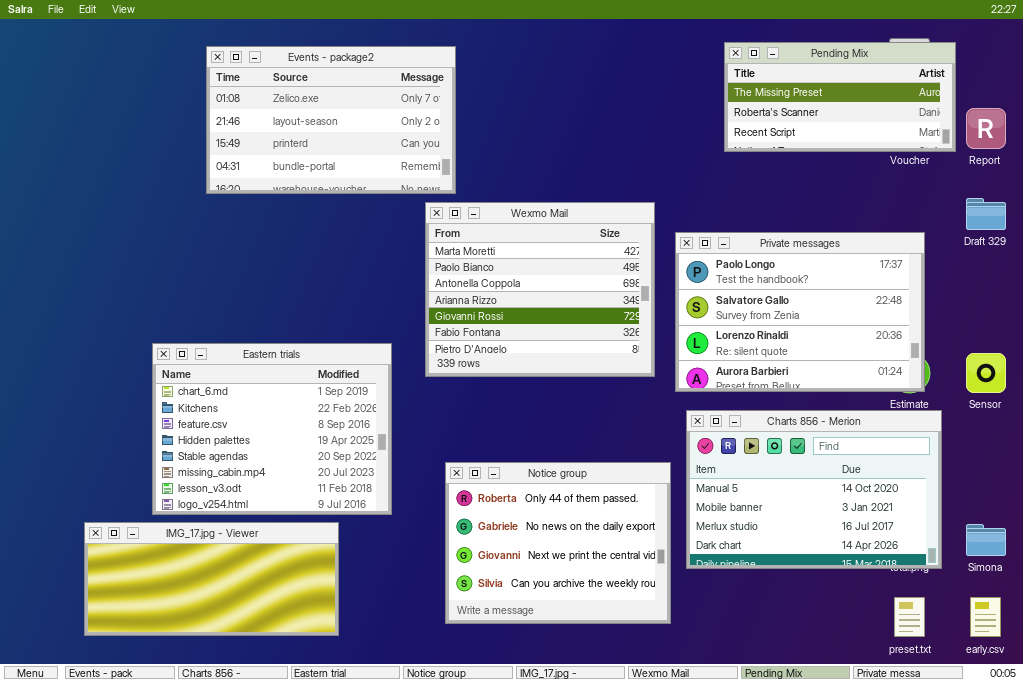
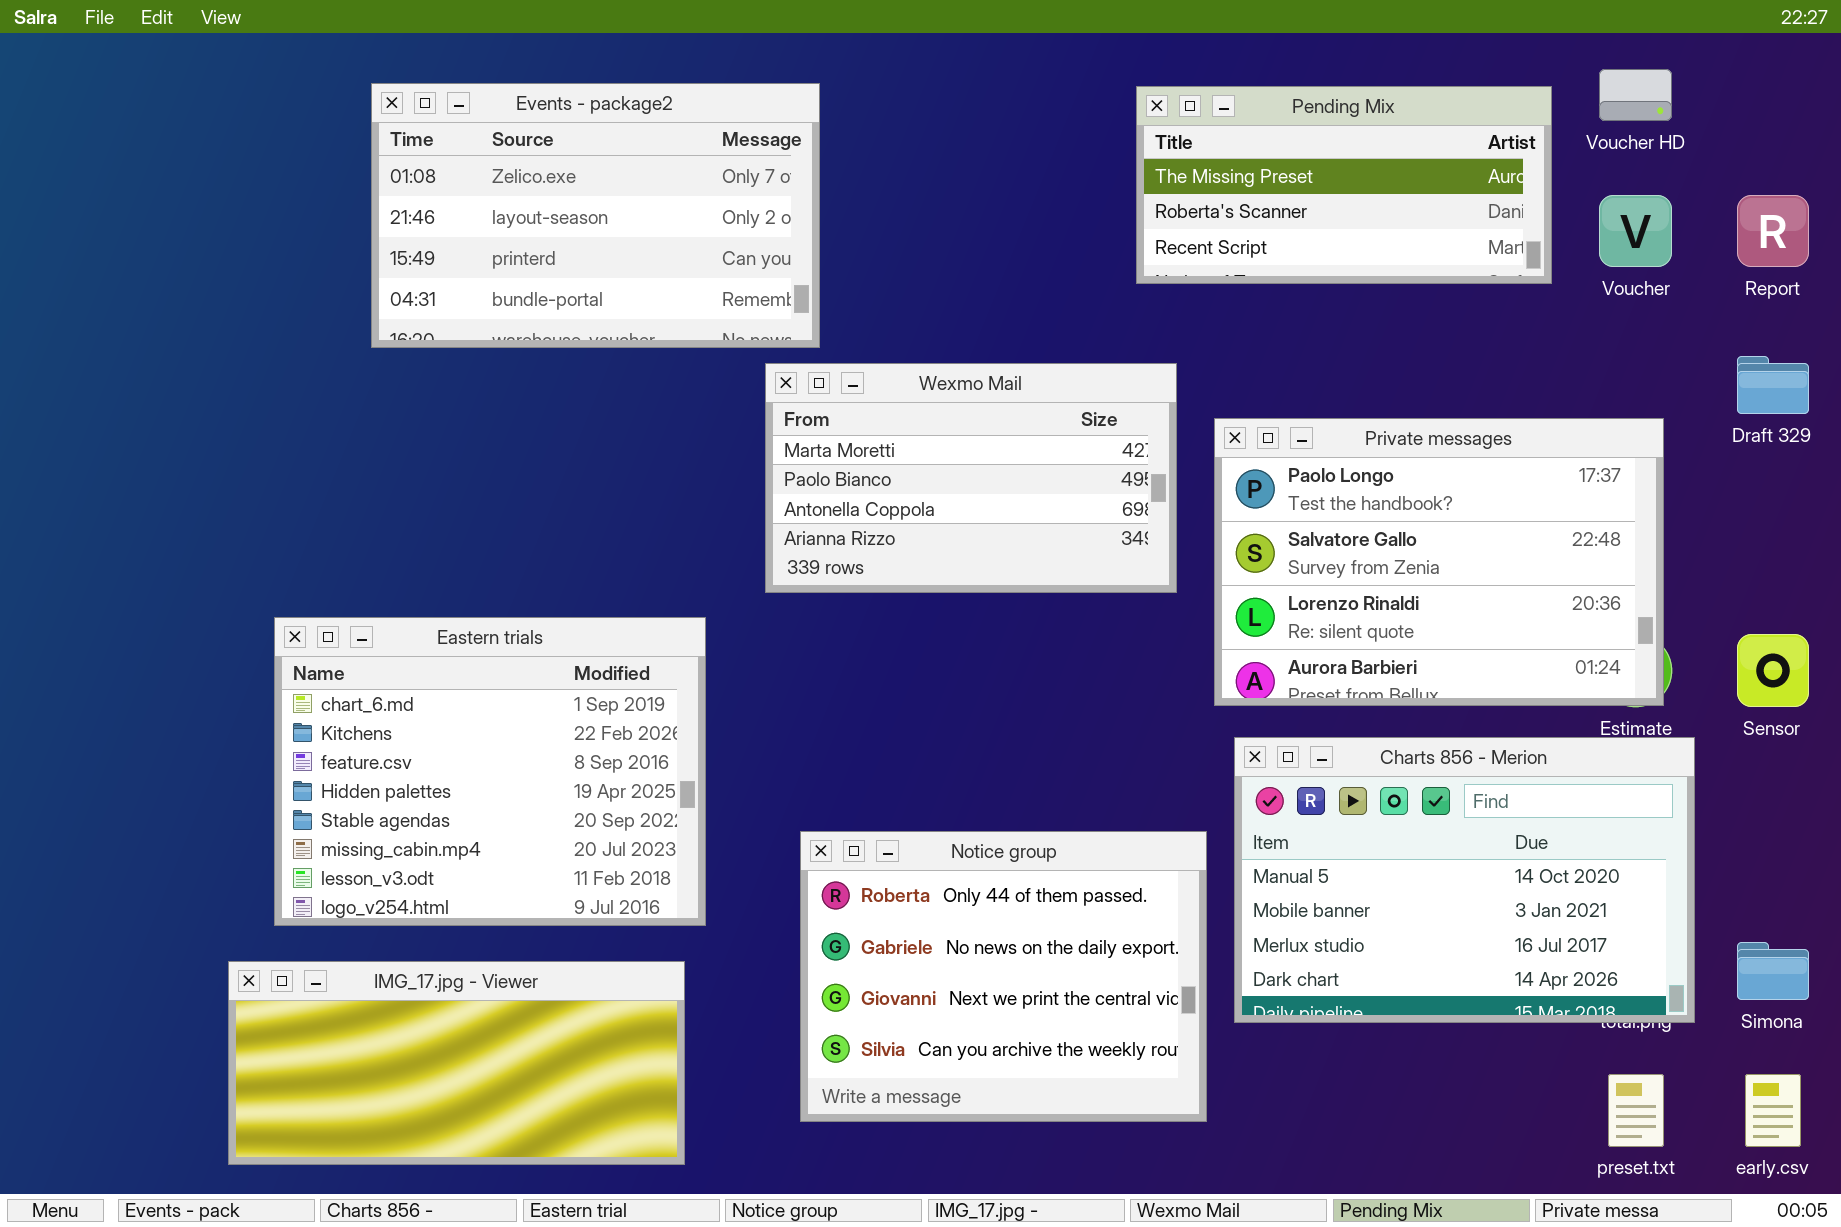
Pending Mix: [724,42,956,152] -> [1136,86,1552,284], moved
Wexmo Mail: [425,202,655,377] -> [765,363,1177,593], resized
IMG_17.jpg - Viewer: [84,522,339,636] -> [228,961,685,1165], moved

